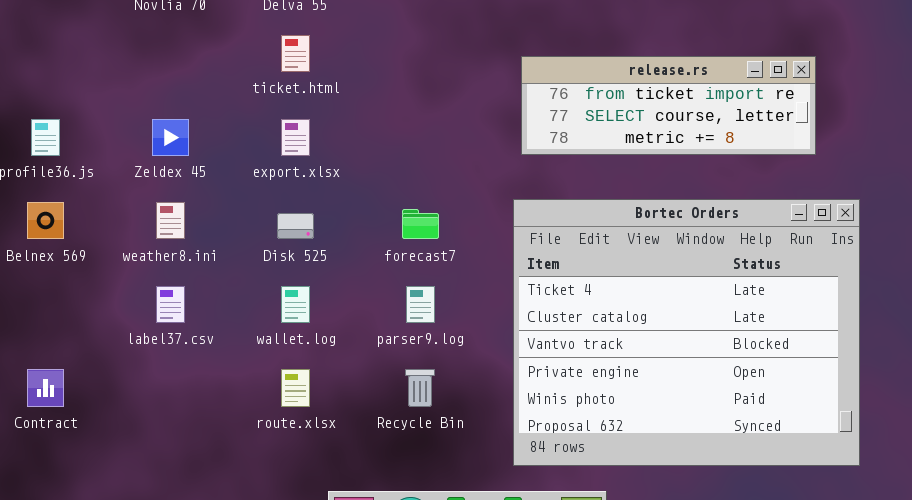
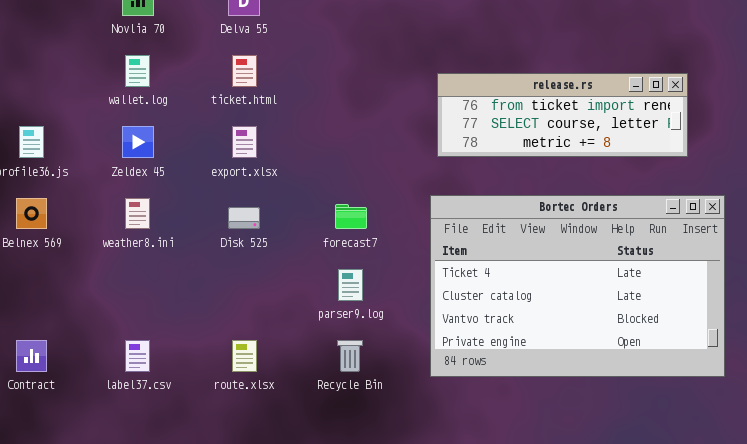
Bortec Orders: [513,199,860,466] -> [430,195,725,377], resized
label37.csv: [156,286,185,323] -> [125,340,150,372], moved
wallet.log: [281,286,310,323] -> [125,55,150,87], moved

